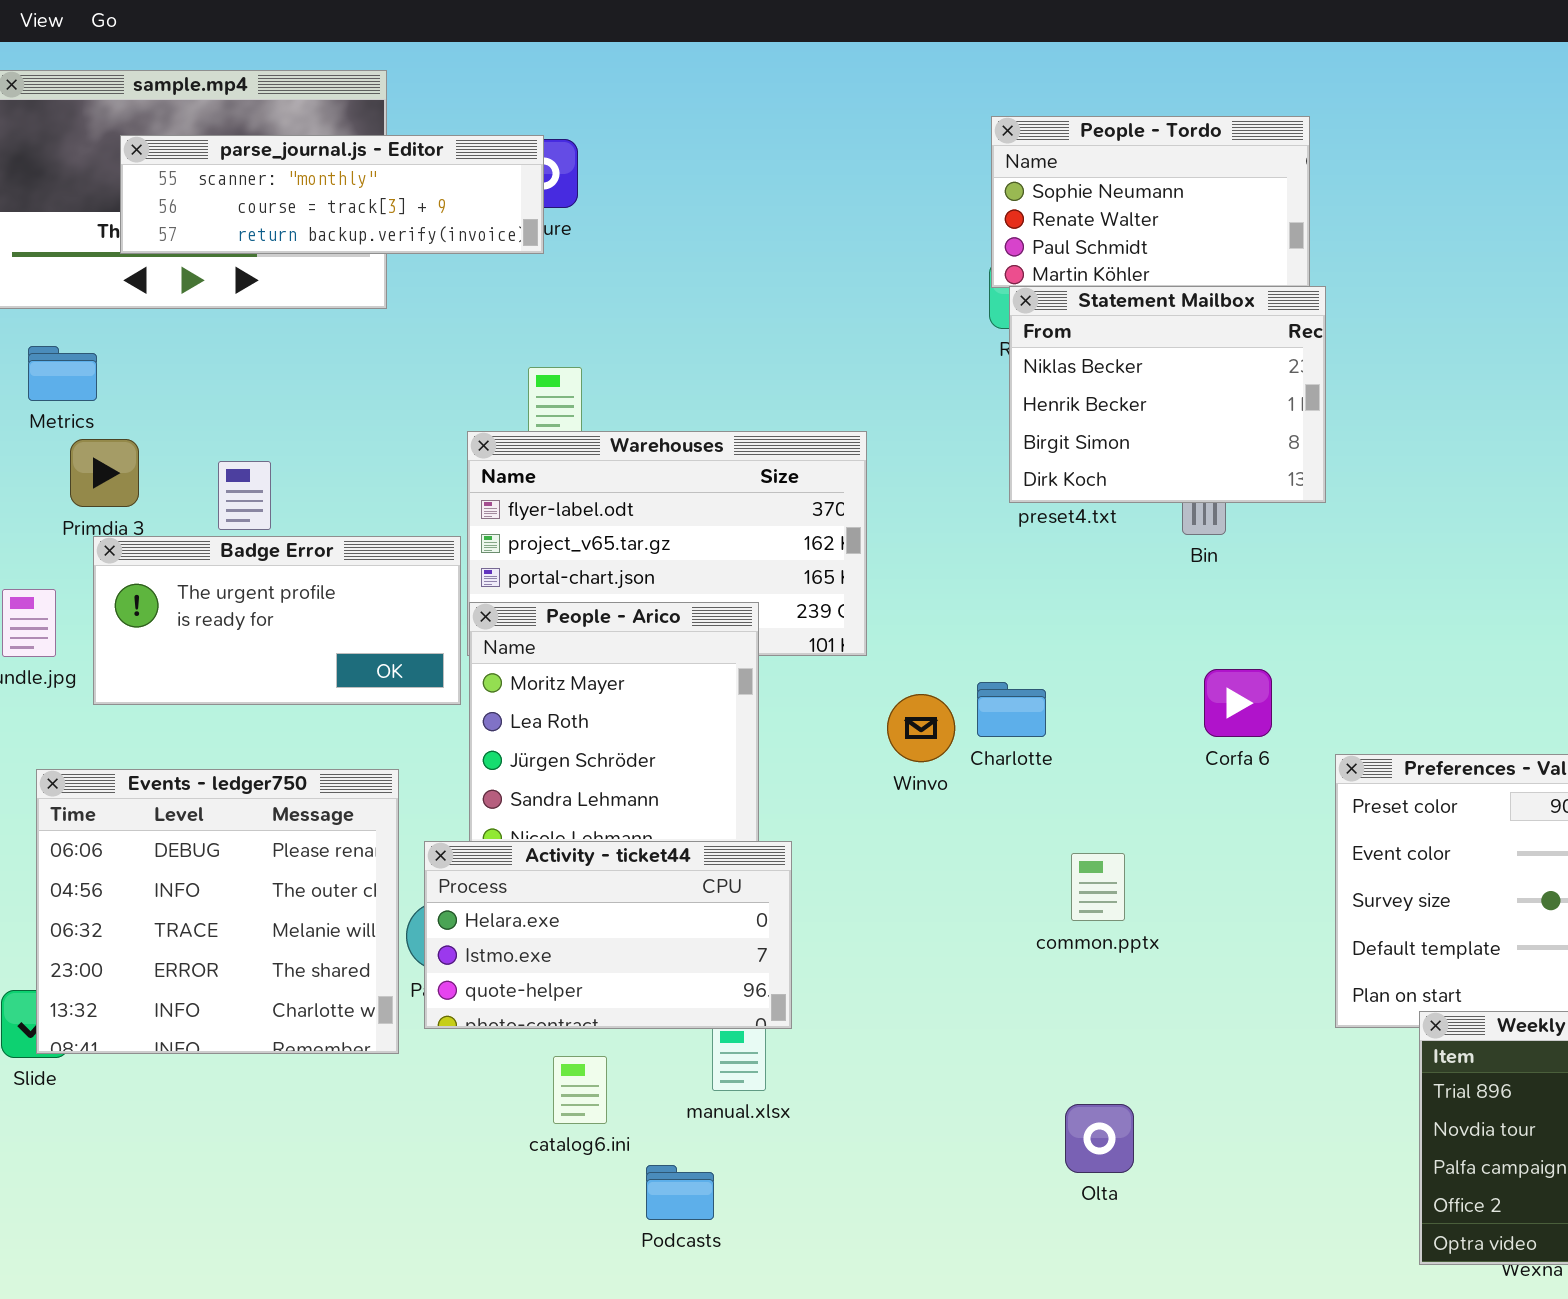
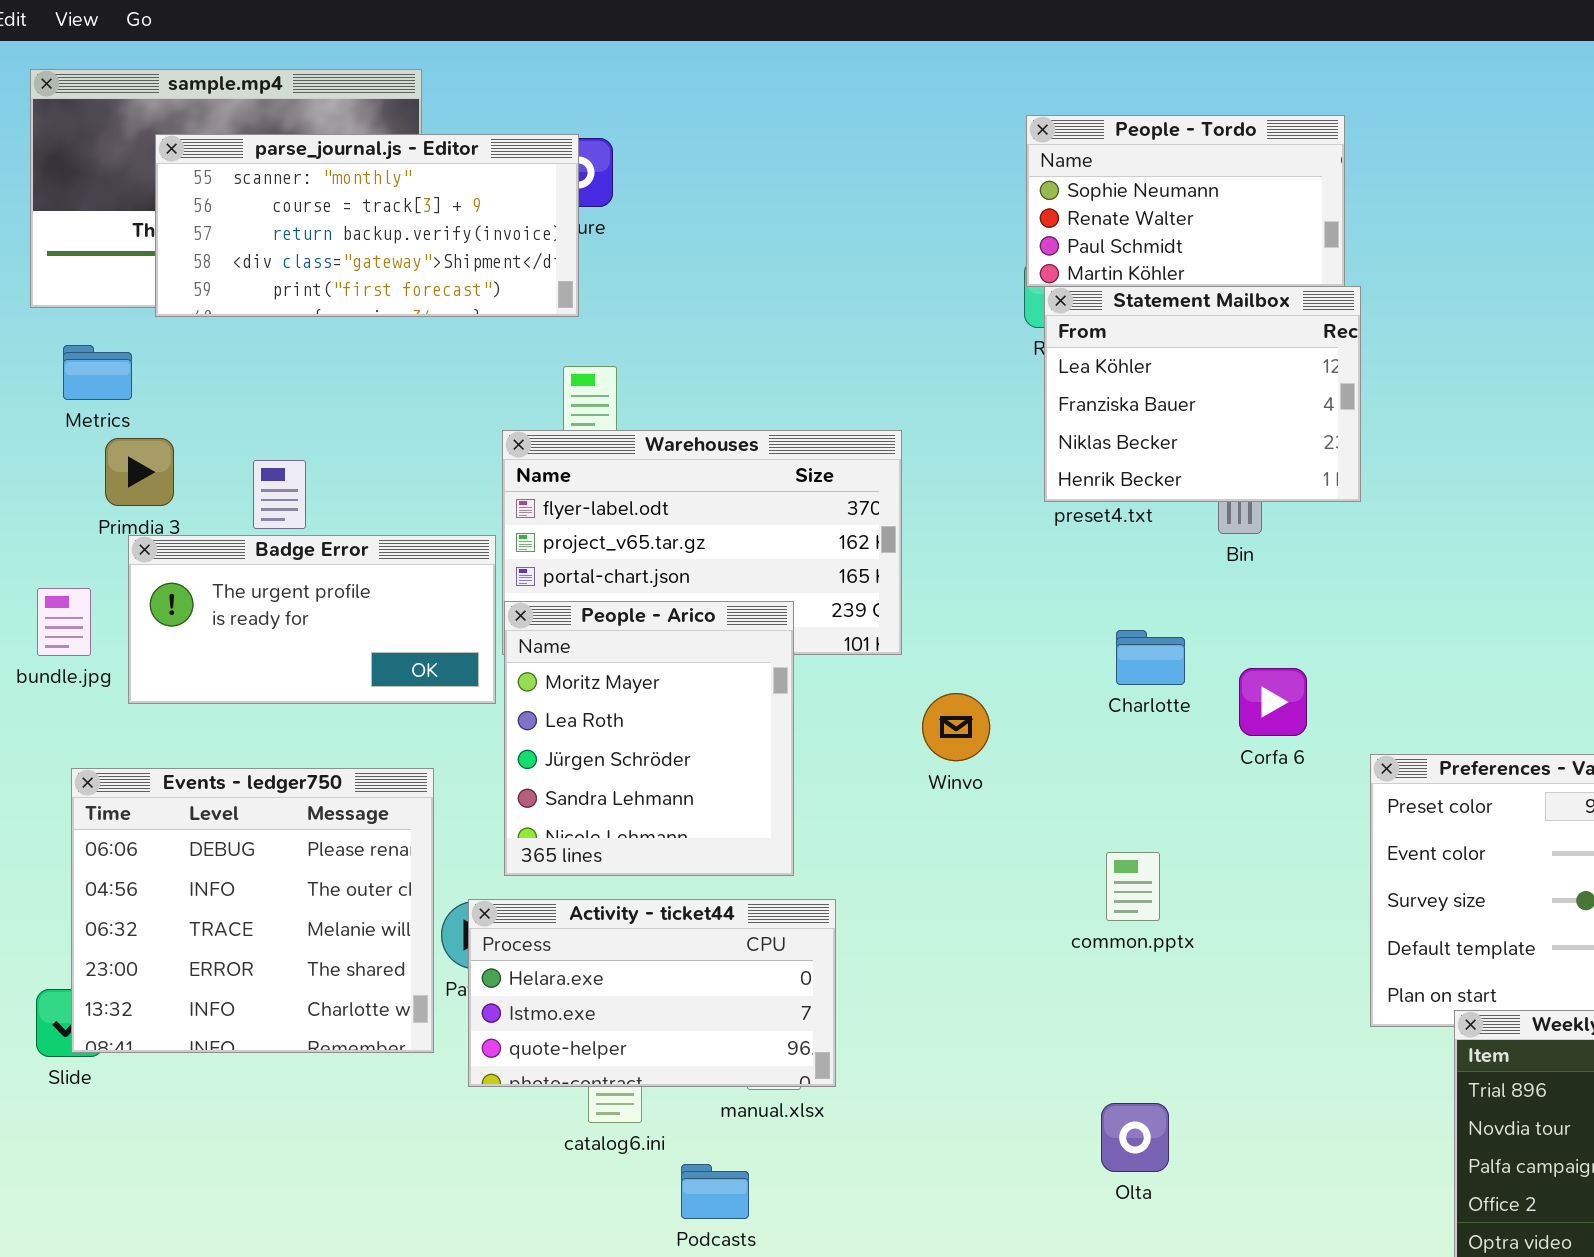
parse_journal.js - Editor: [120,135,544,254] -> [155,134,579,317], resized
Statement Mailbox: [1009,286,1326,503] -> [1044,286,1361,502], scrolled up 2 rows
Charlotte: [977,682,1046,737] -> [1116,630,1185,685], moved
Activity - ticket44: [424,841,792,1029] -> [468,899,836,1087], moved

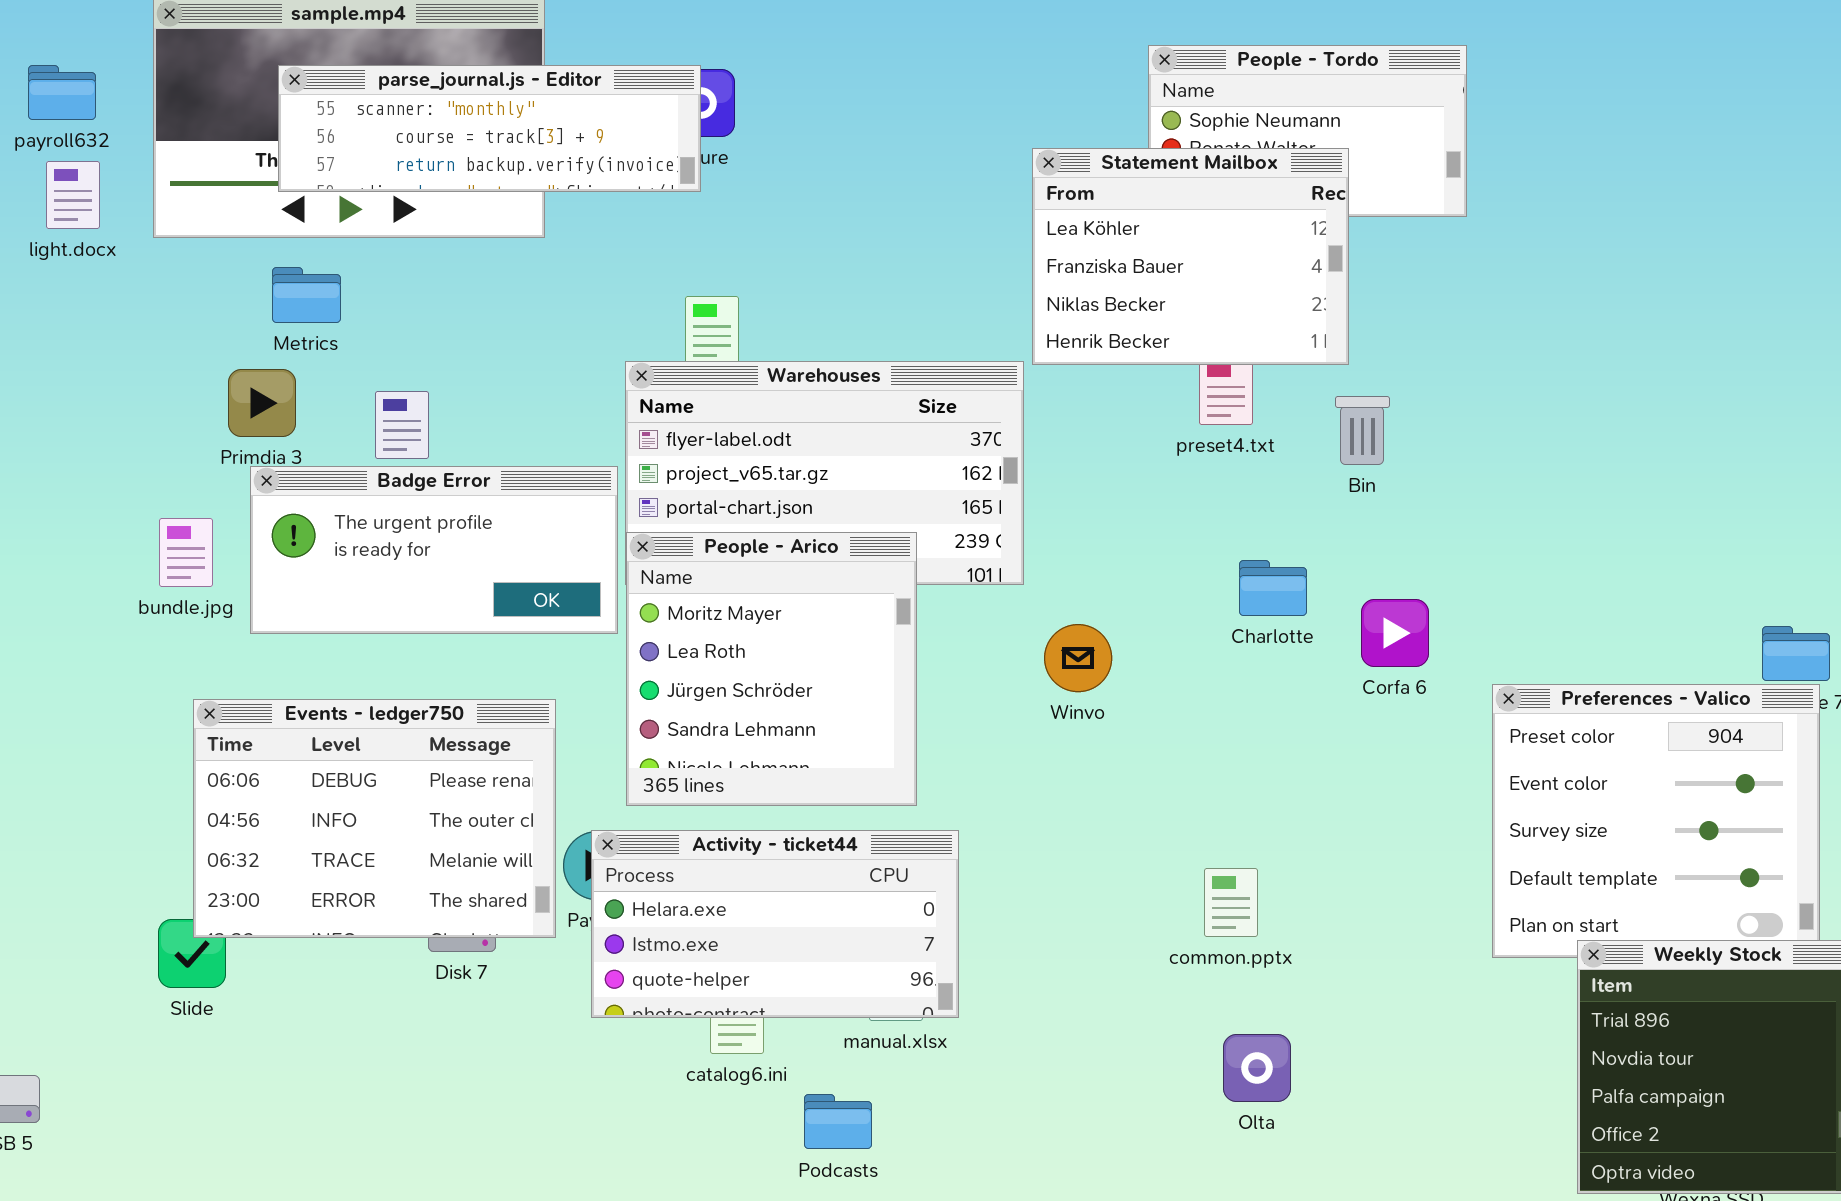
parse_journal.js - Editor: [155,134,579,317] -> [278,65,701,192], resized
Statement Mailbox: [1044,286,1361,502] -> [1032,148,1349,365], moved
Metrics: [63,345,132,400] -> [272,267,341,323], moved
Events - ledger750: [71,768,434,1053] -> [193,699,556,938], resized
common.pptx: [1106,852,1160,921] -> [1204,868,1258,937], moved

